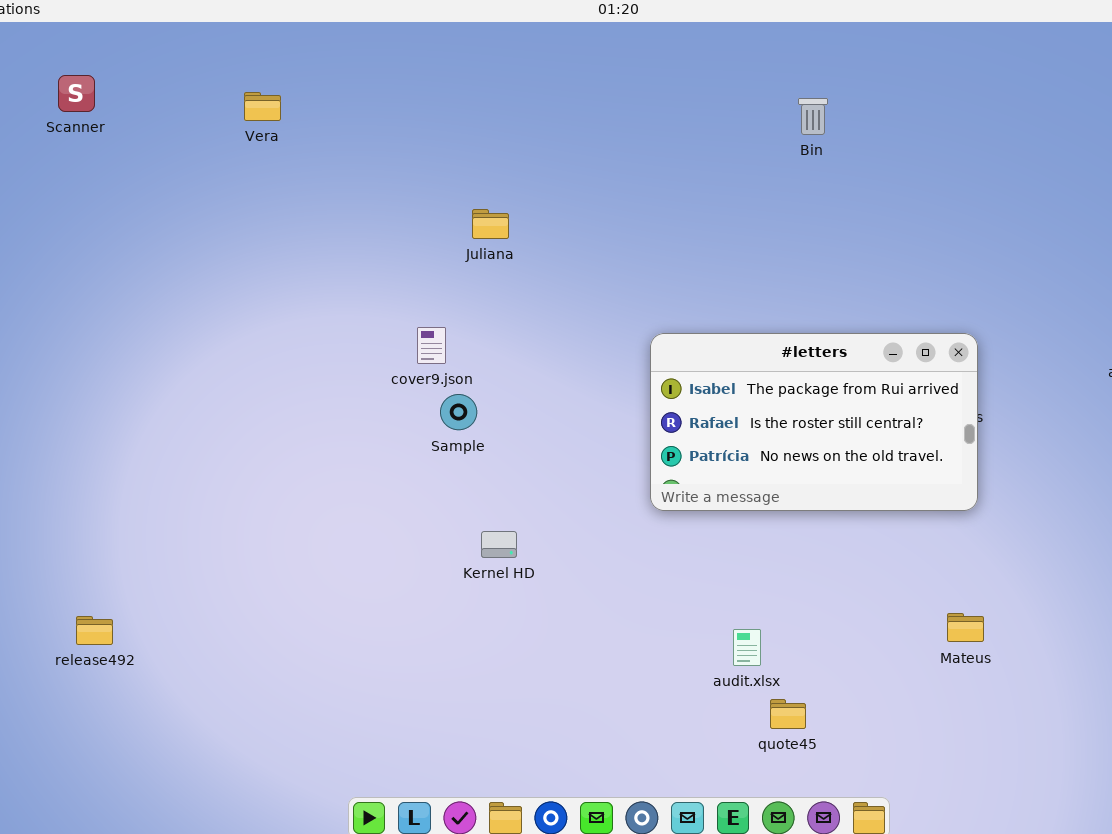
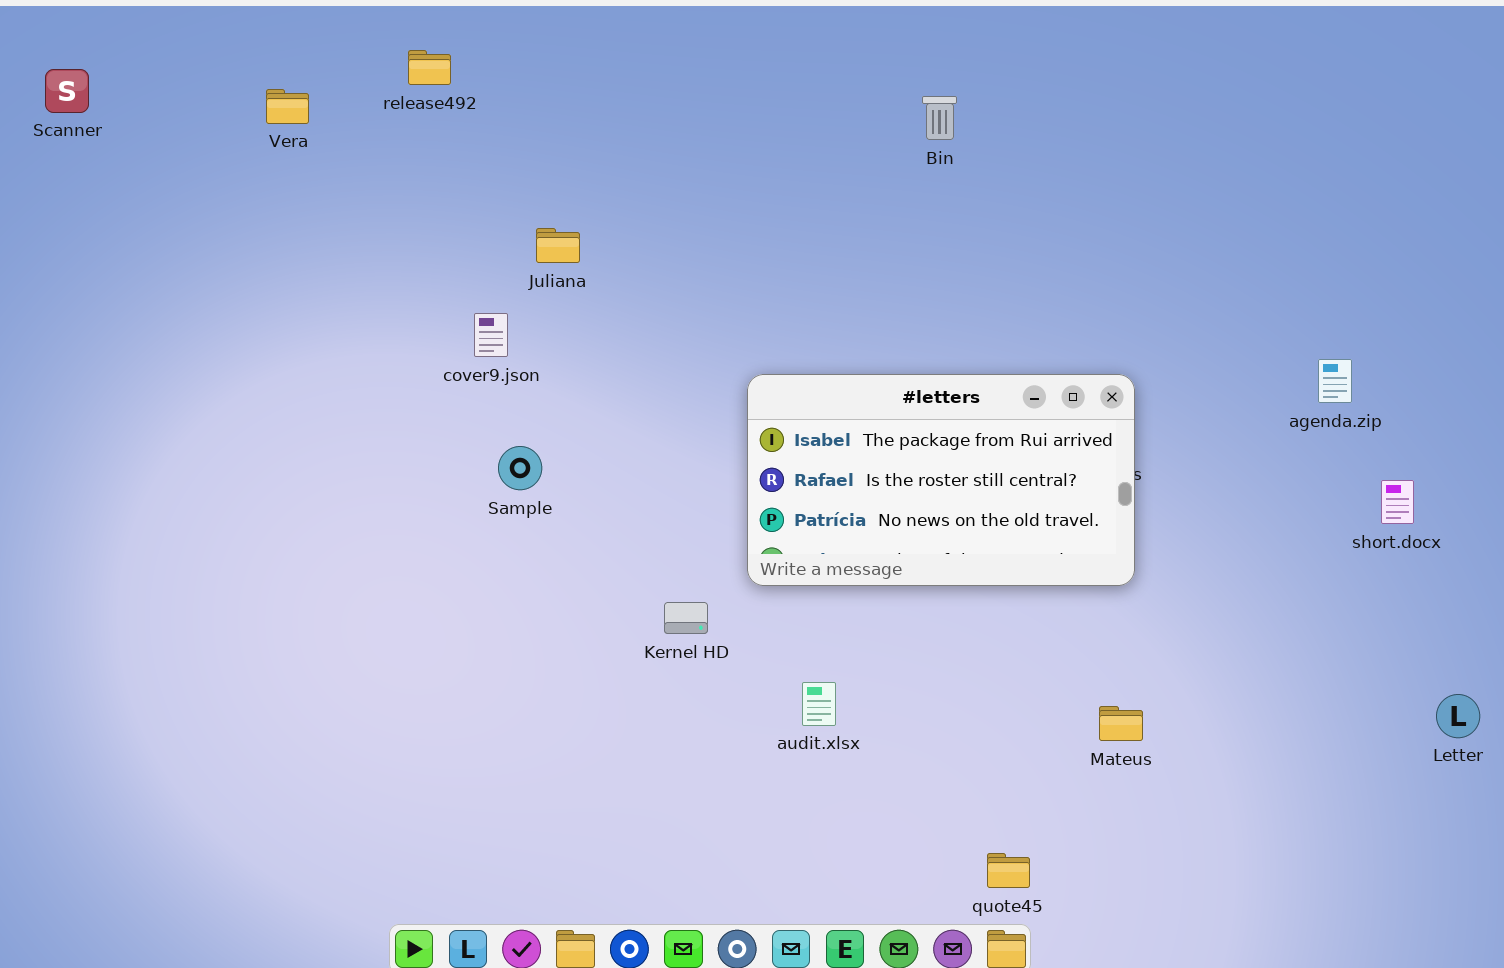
cover9.json: [417,327,446,364] -> [474,313,508,357], moved
Kernel HD: [481,531,517,558] -> [664,602,708,634], moved
release492: [76,616,113,645] -> [408,50,451,85], moved
audit.xlsx: [733,629,761,666] -> [802,682,836,726], moved
quote45: [770,699,806,729] -> [987,853,1030,888], moved

